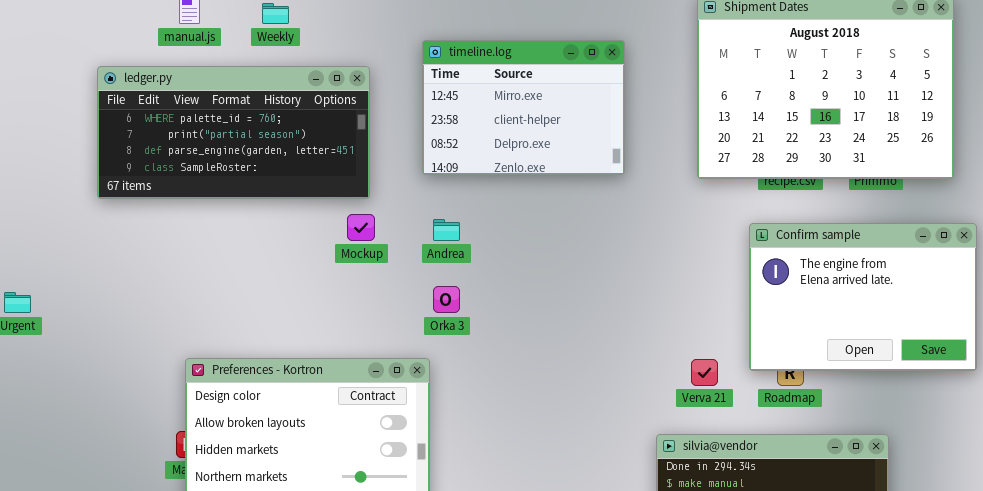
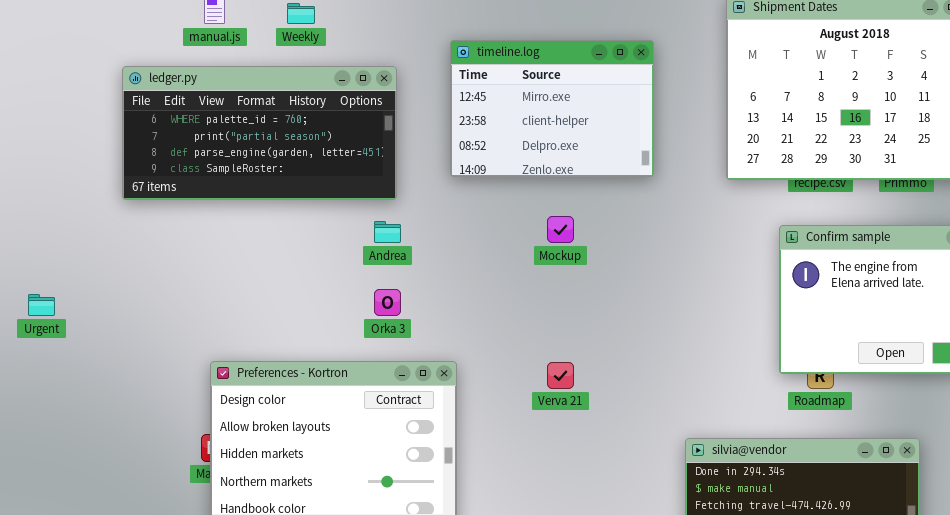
Mockup: [347,214,375,241] -> [547,216,574,243], moved
Andrea: [433,219,460,241] -> [374,221,401,243], moved
Orka 3: [433,286,460,313] -> [374,289,401,316], moved
Verva 21: [691,359,718,386] -> [547,362,574,389], moved

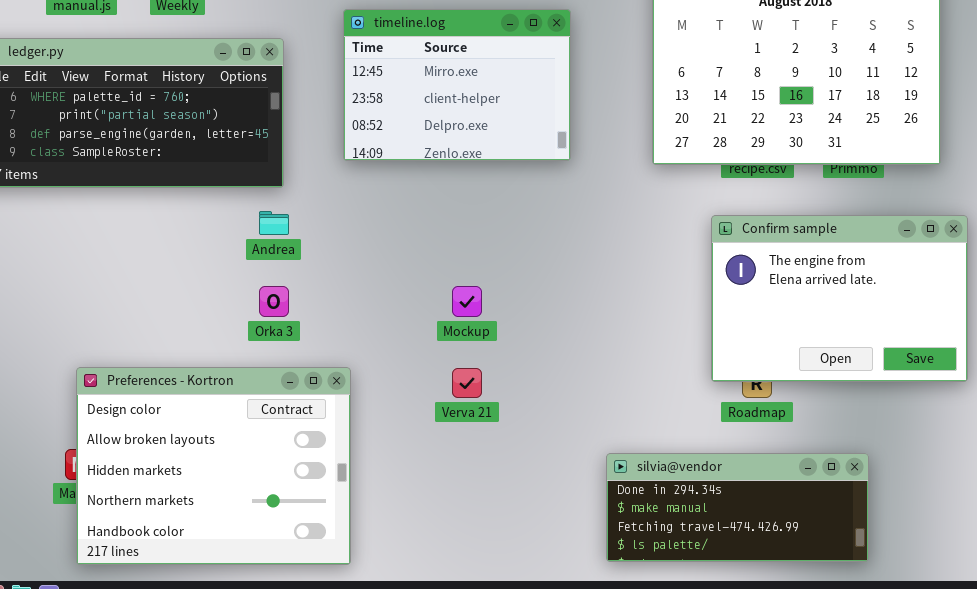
Mockup: [547,216,574,243] -> [452,286,482,317], moved

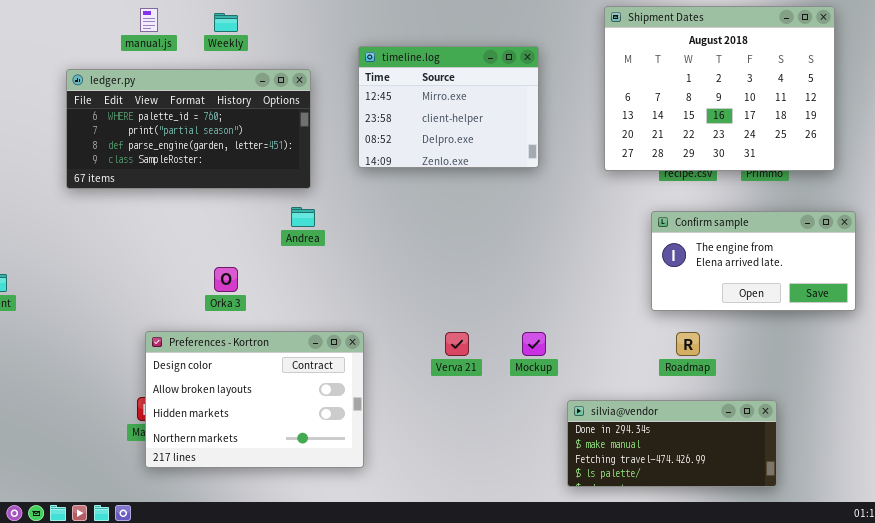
Confirm sample: [711,215,968,382] -> [651,211,856,311], resized
Orka 3: [259,286,289,317] -> [214,267,238,292], moved
Mockup: [452,286,482,317] -> [522,332,546,356], moved
Preferences - Kortron: [76,367,351,565] -> [145,331,364,468], resized

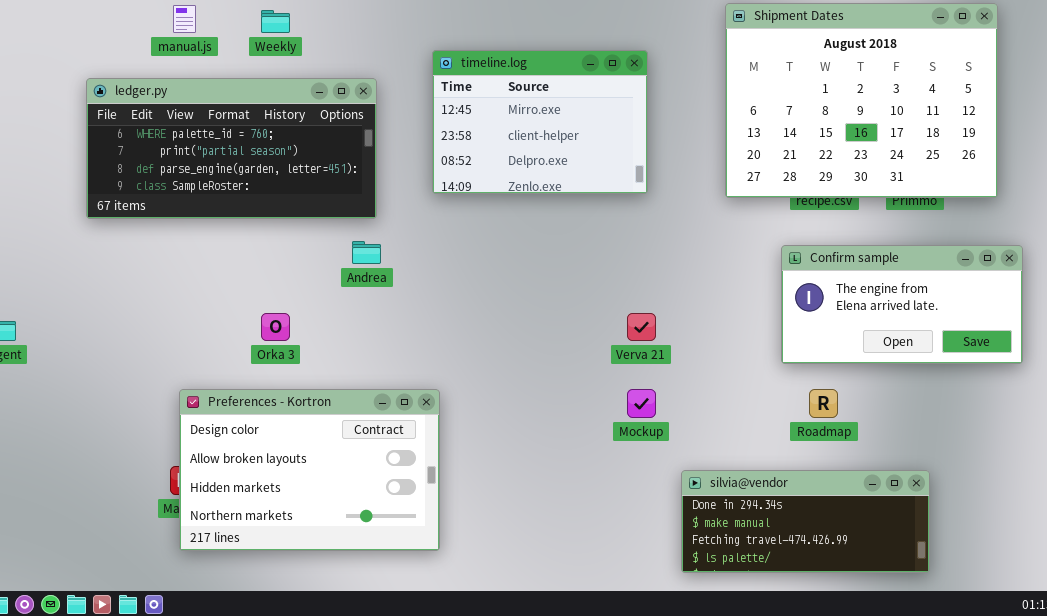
Verva 21: [445,332,469,356] -> [627,313,656,341], moved

